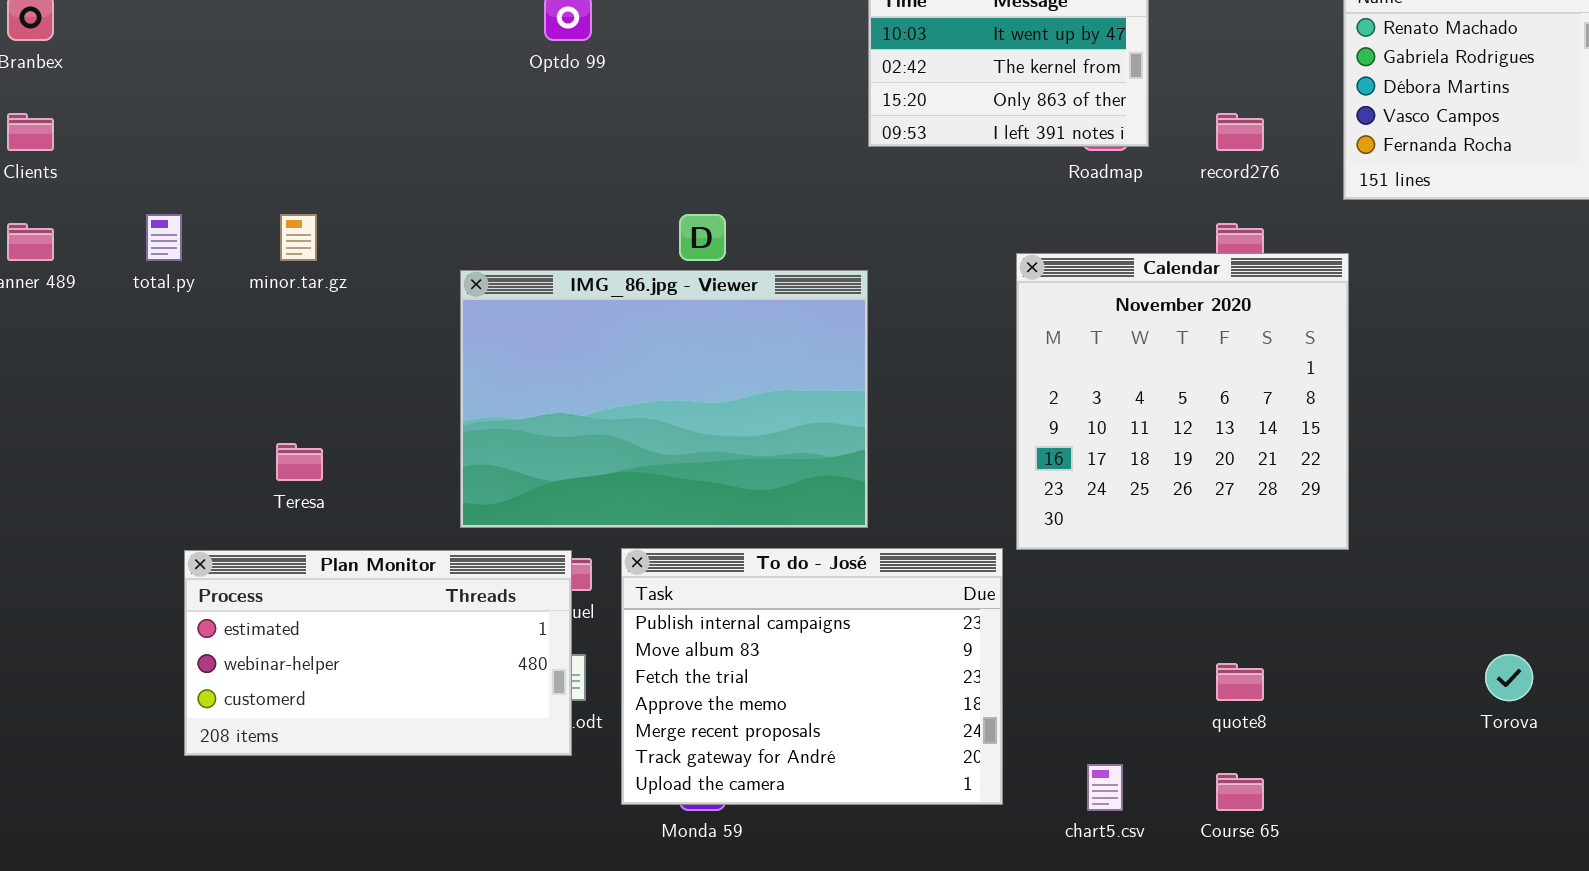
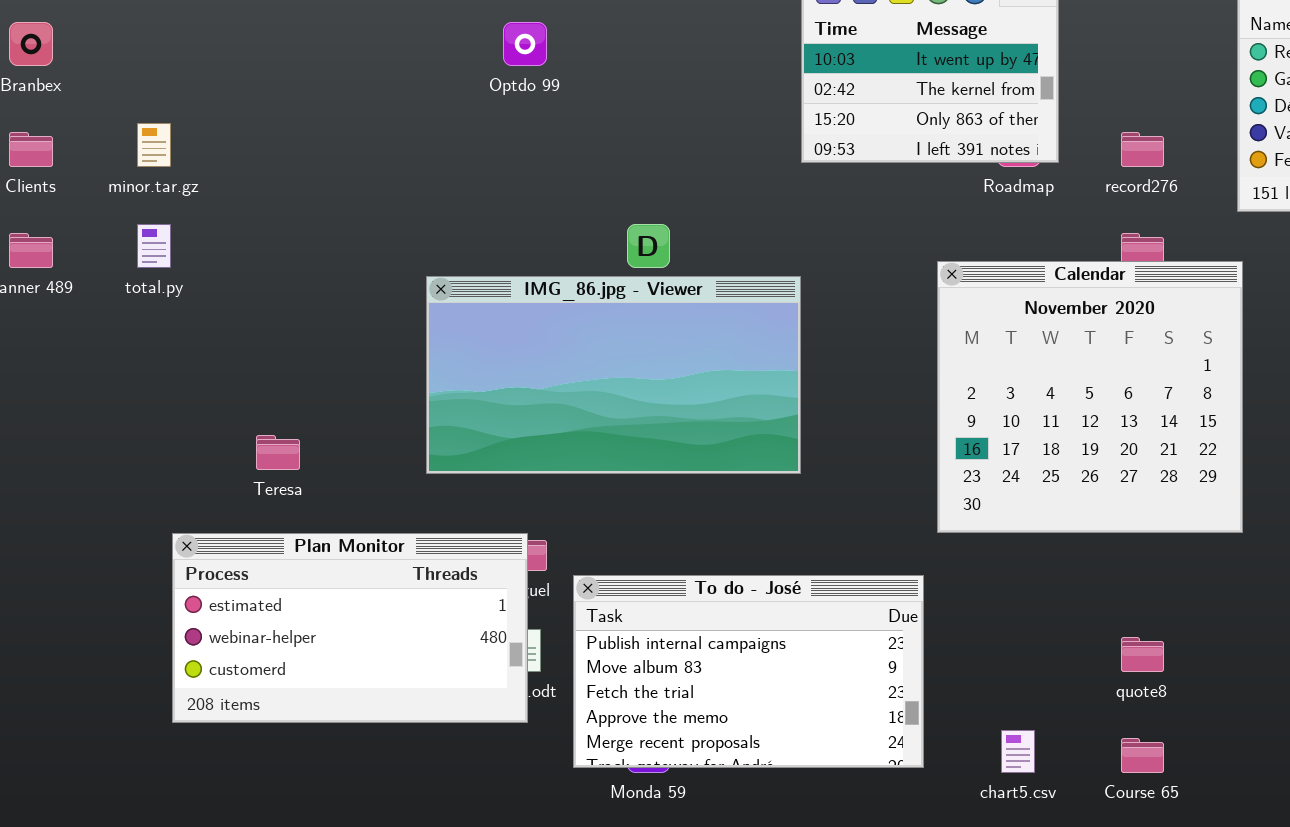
minor.tar.gz: [280,214,317,261] -> [137,123,171,167], moved
IMG_86.jpg - Viewer: [460,270,868,528] -> [426,276,801,474], resized
To do - José: [621,548,1003,805] -> [573,575,924,768], resized

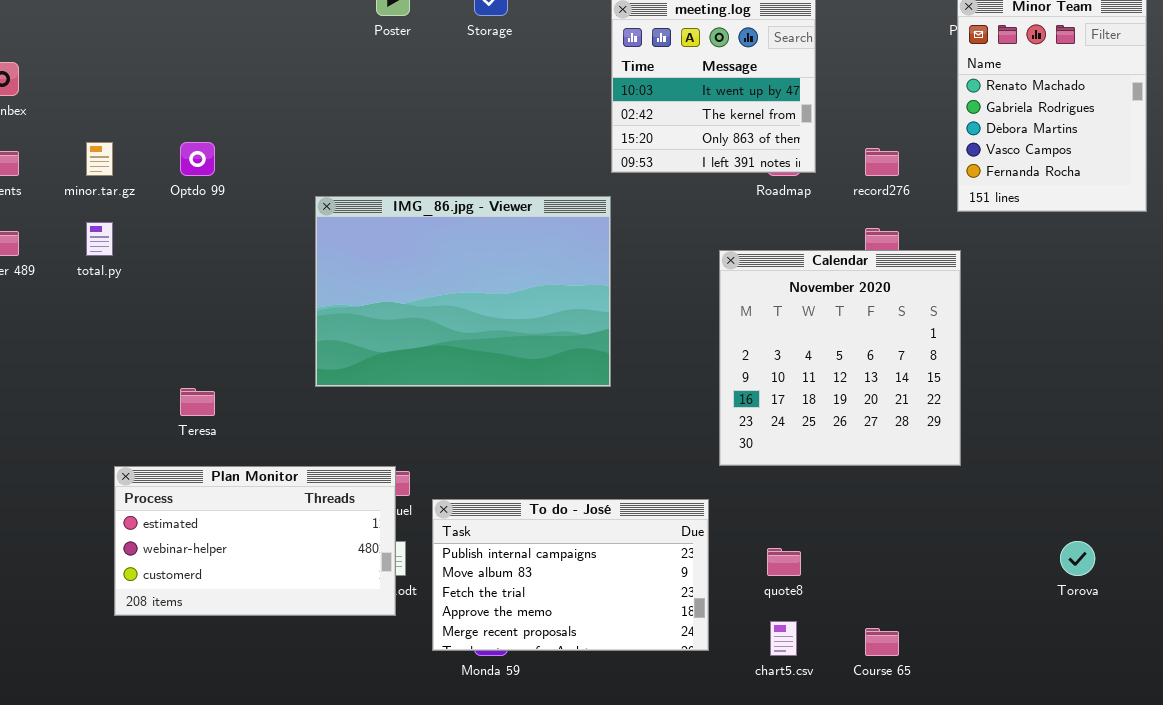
Optdo 99: [503,22,547,66] -> [180,142,215,176], moved
IMG_86.jpg - Viewer: [426,276,801,474] -> [315,196,611,387], moved, resized
quote8: [1121,637,1164,672] -> [767,548,801,576], moved

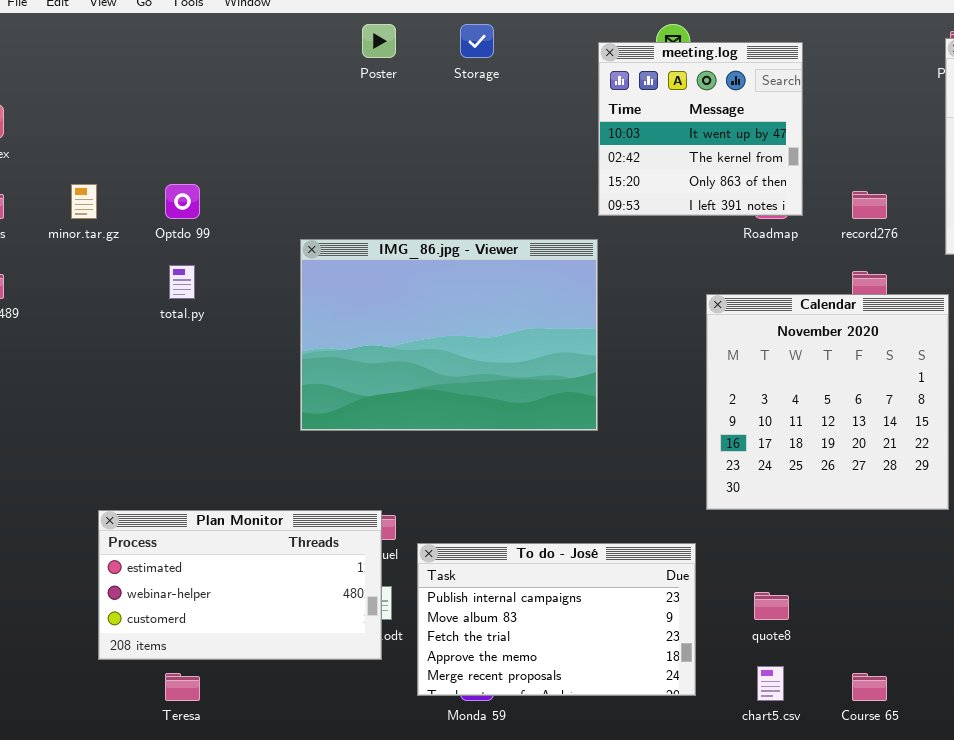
total.py: [86,222,113,256] -> [169,265,195,299], moved
Teresa: [180,388,215,416] -> [165,673,200,701], moved

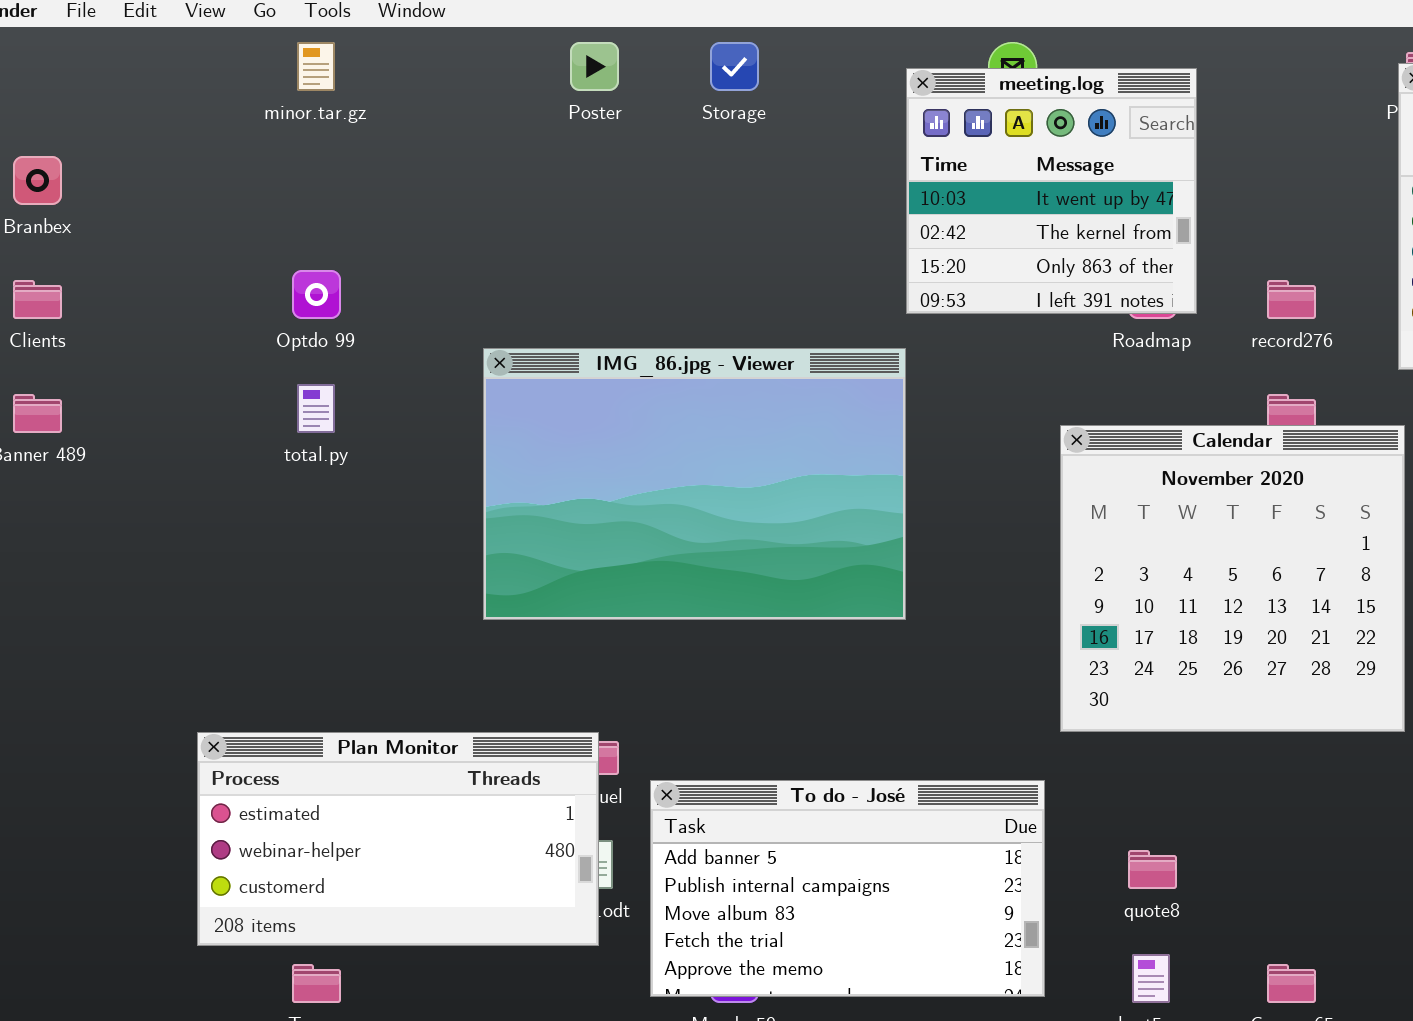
minor.tar.gz: [71,184,97,219] -> [297,42,335,91], moved
To do - José: [417,543,696,696] -> [650,780,1045,997], scrolled up 1 row

